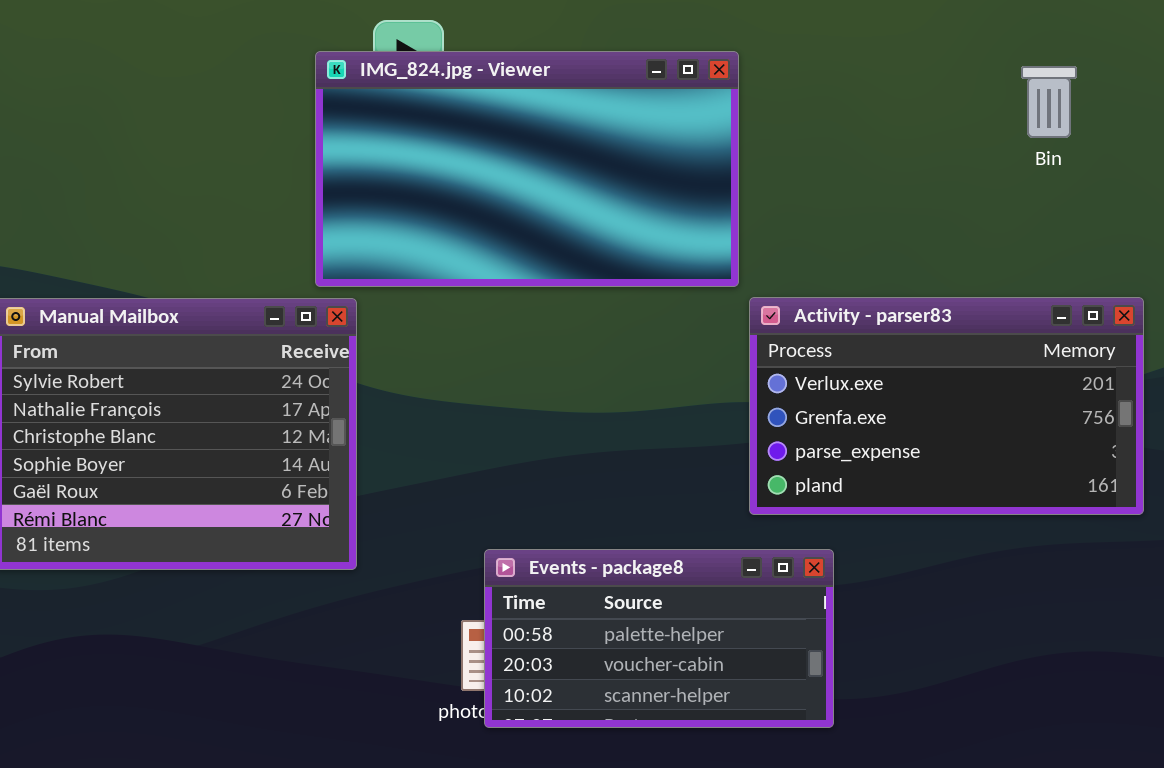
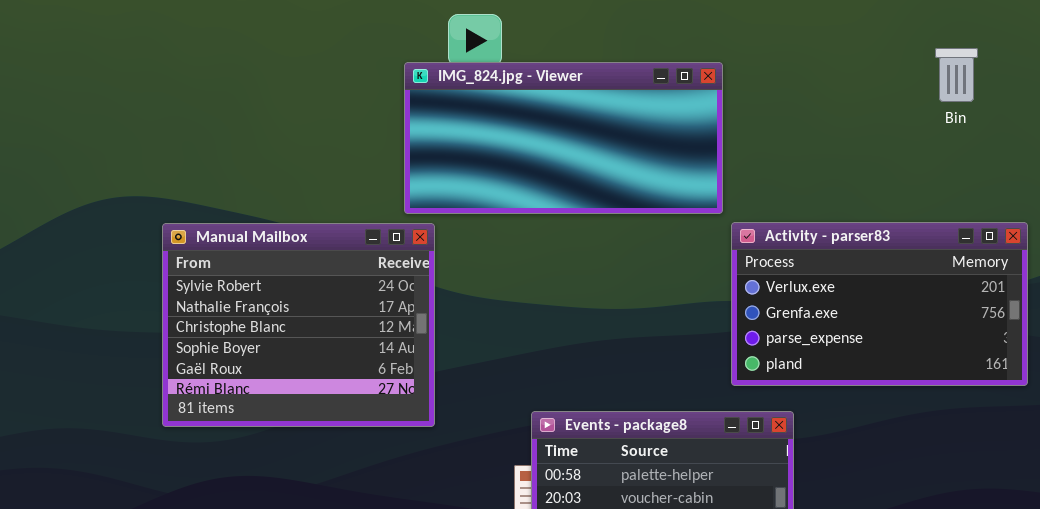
IMG_824.jpg - Viewer: [315,51,739,287] -> [404,62,723,214], resized

